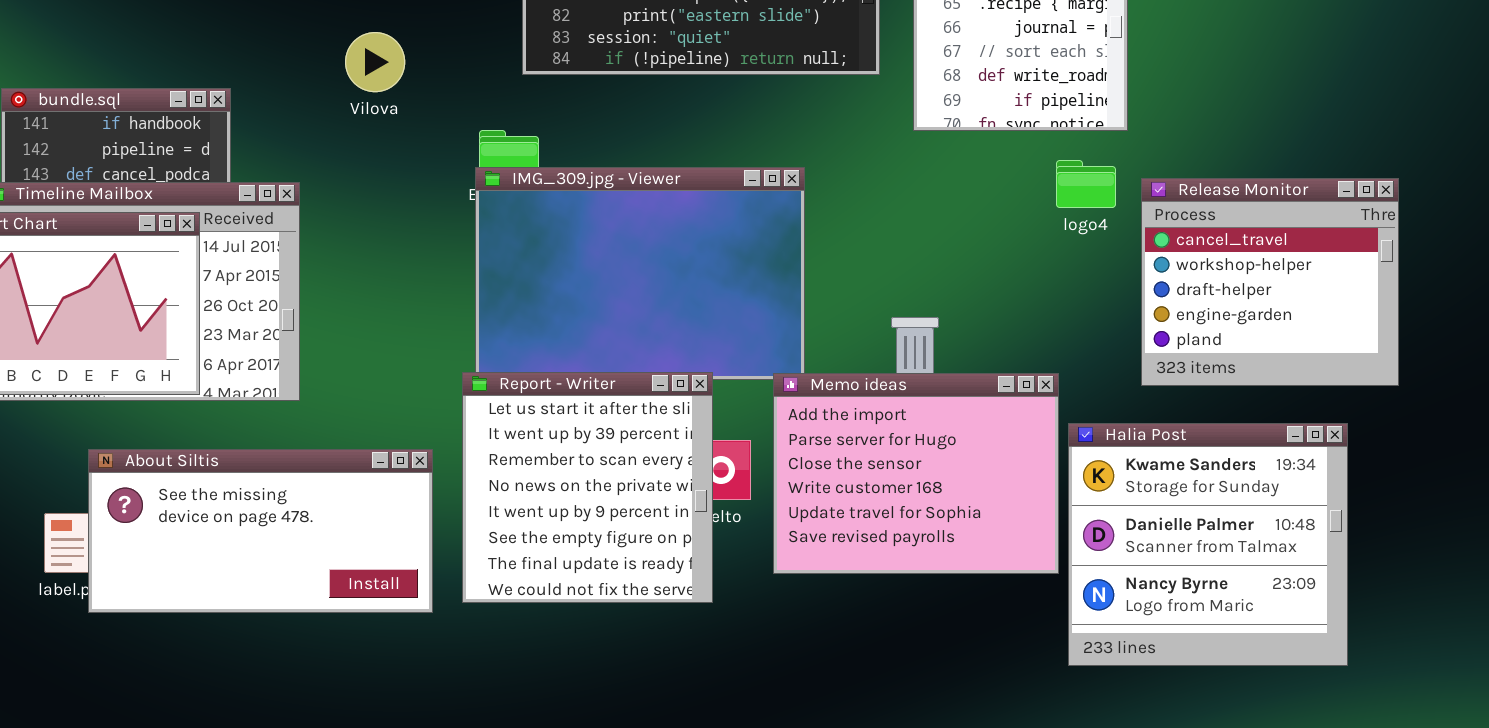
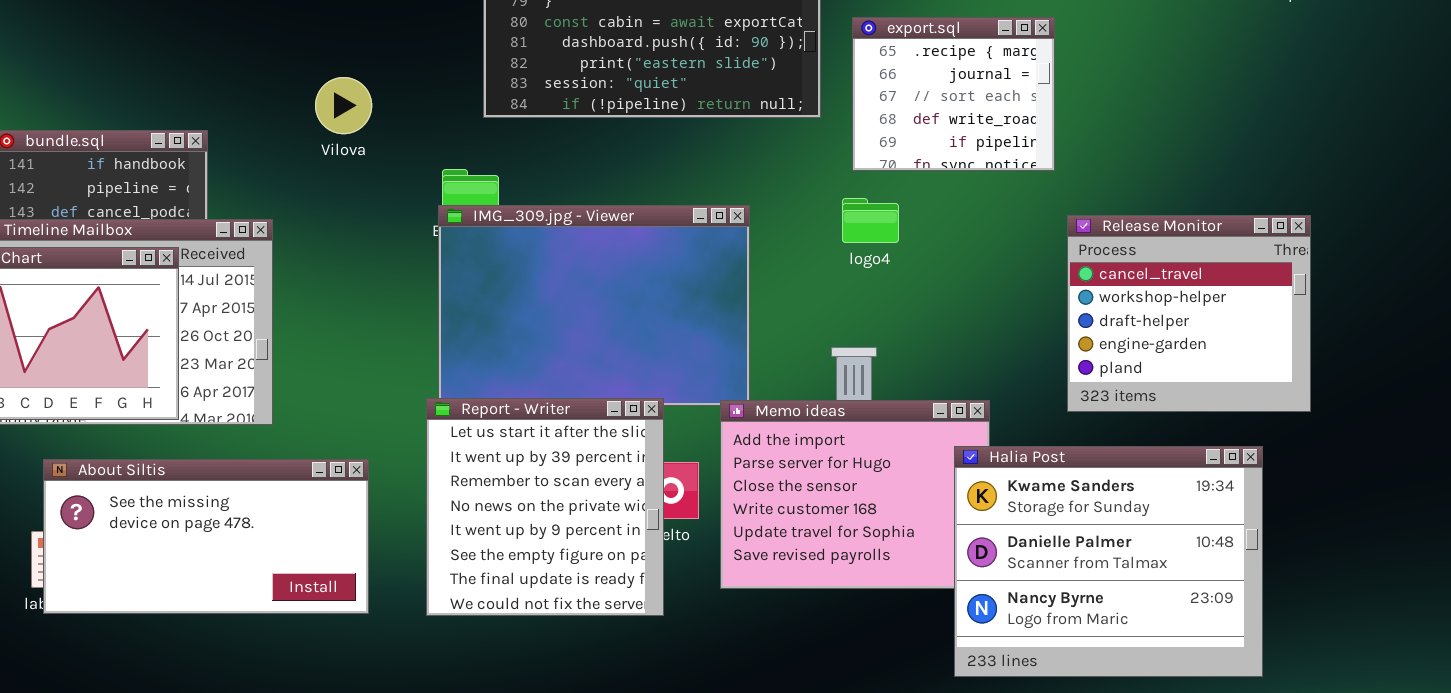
logo4: [1056,160,1116,208] -> [842,198,899,243], moved
Halia Post: [1068,423,1348,666] -> [954,446,1263,677], resized
About Siltis: [88,449,433,613] -> [43,459,369,614], moved

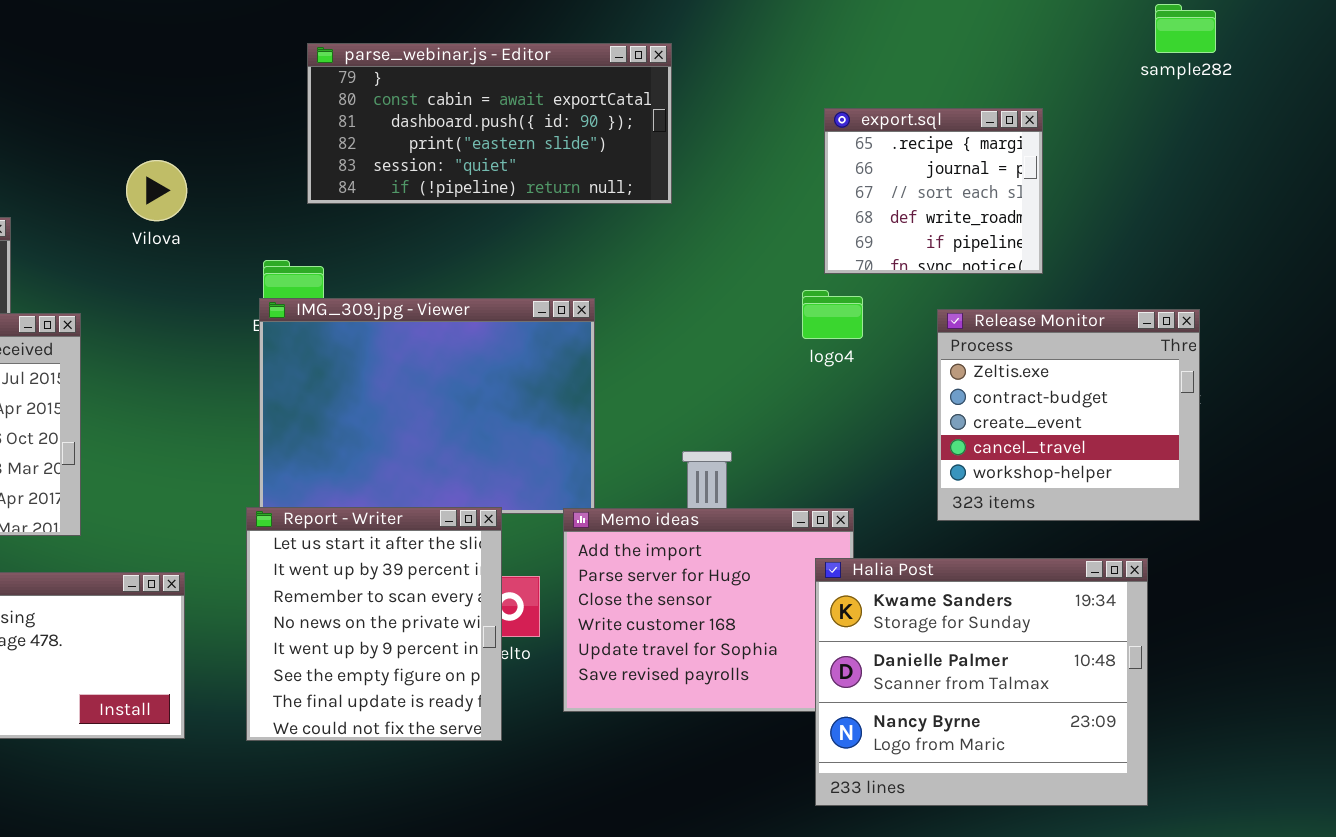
export.sql: [852,17,1055,171] -> [824,108,1043,274], moved
logo4: [842,198,899,243] -> [802,290,863,339], moved
Release Monitor: [1067,215,1311,412] -> [937,309,1200,521], scrolled up 3 rows

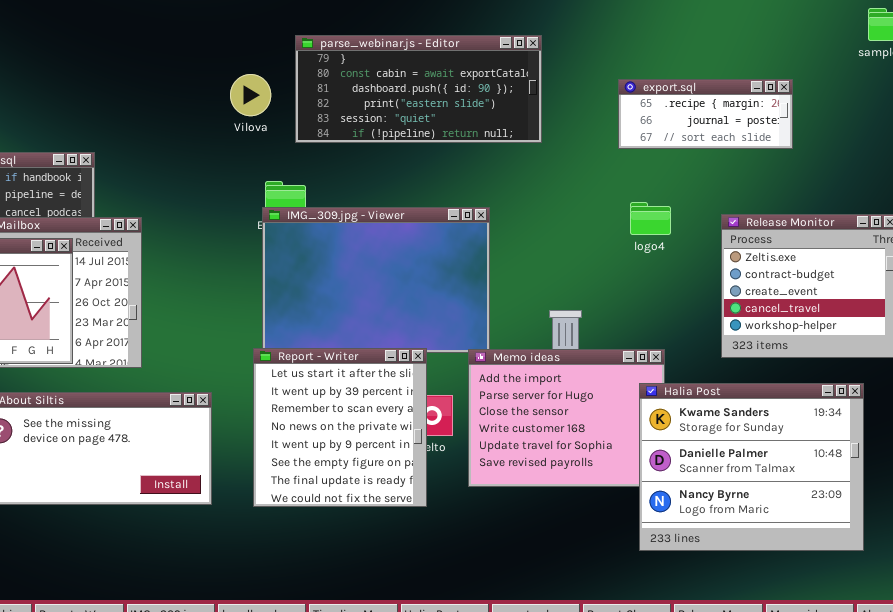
export.sql: [824,108,1043,274] -> [618,79,793,149], resized
Vilova: [126,160,187,221] -> [230,74,271,116], moved

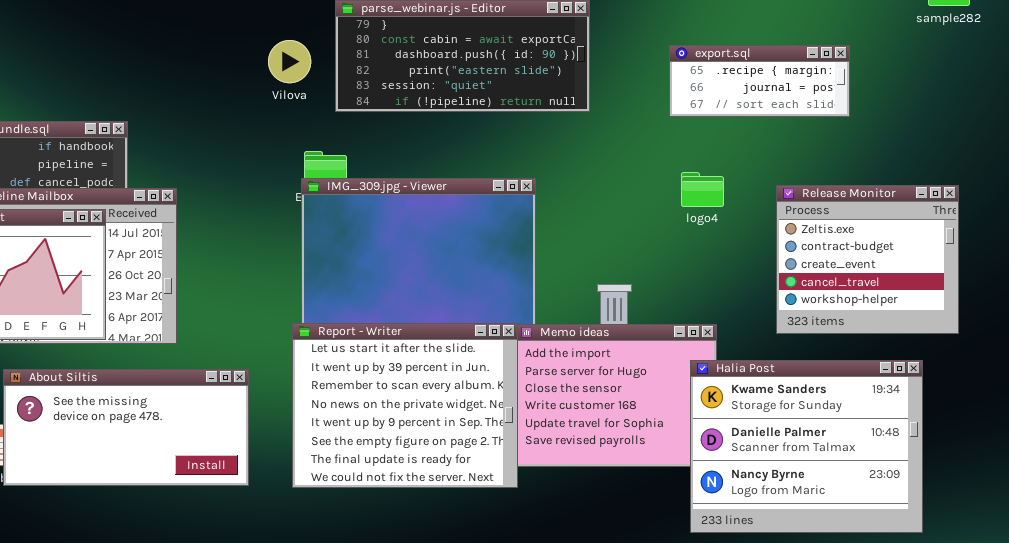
Report - Writer: [253,348,427,507] -> [292,323,518,488], resized

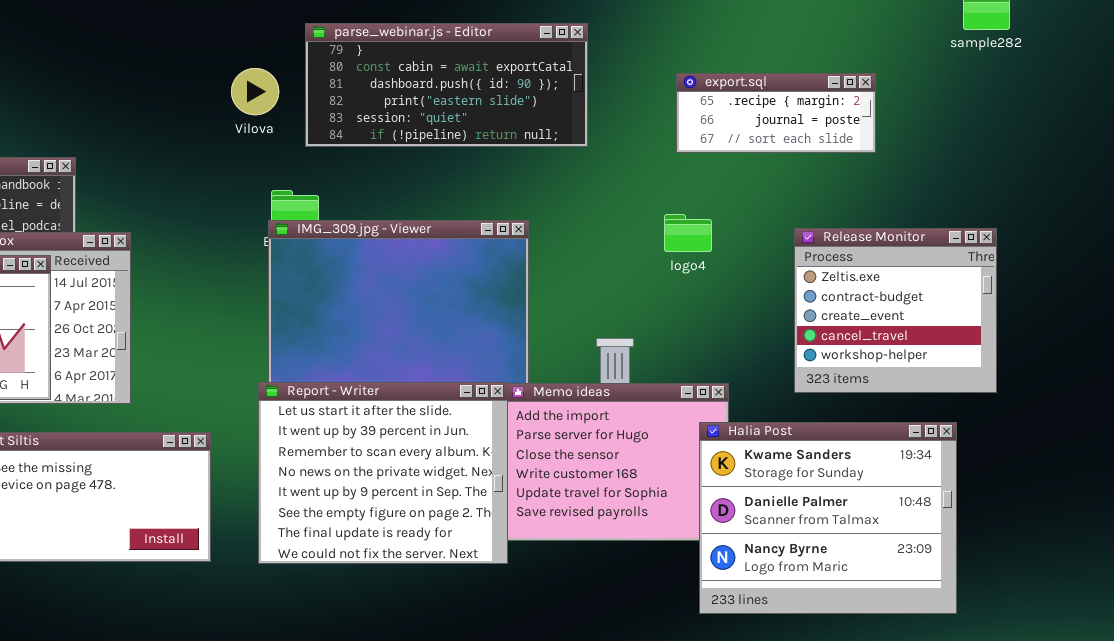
logo4: [681,172,724,207] -> [664,214,712,252], moved

